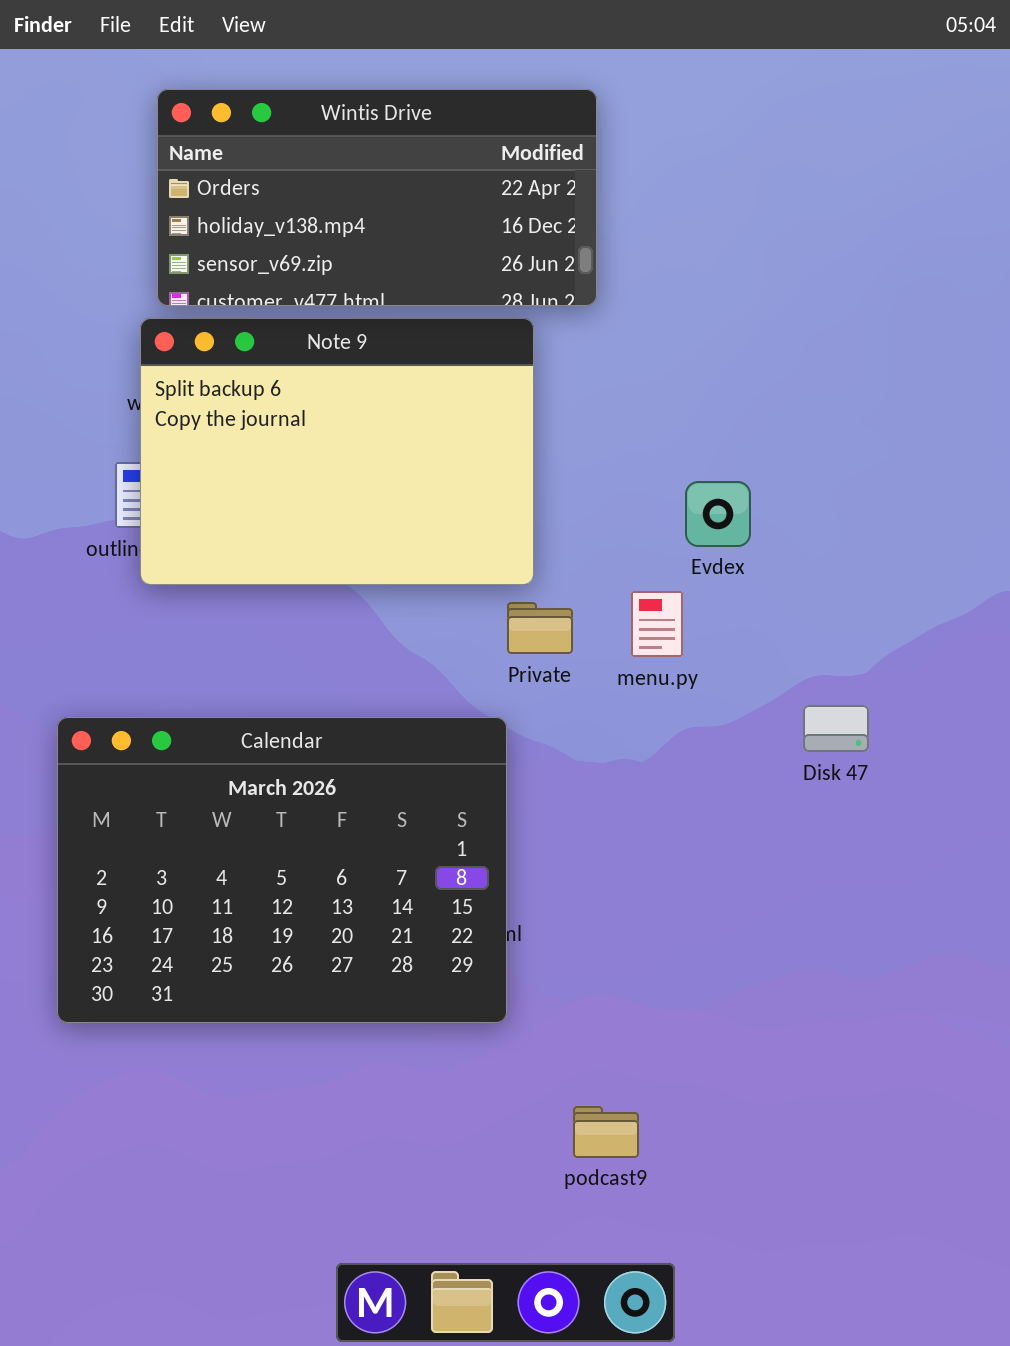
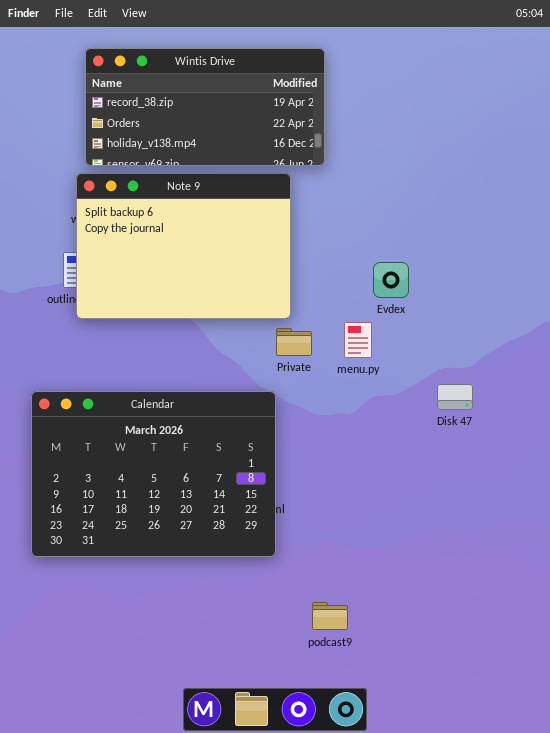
Wintis Drive: [157,89,597,306] -> [85,48,325,166], scrolled up 1 row

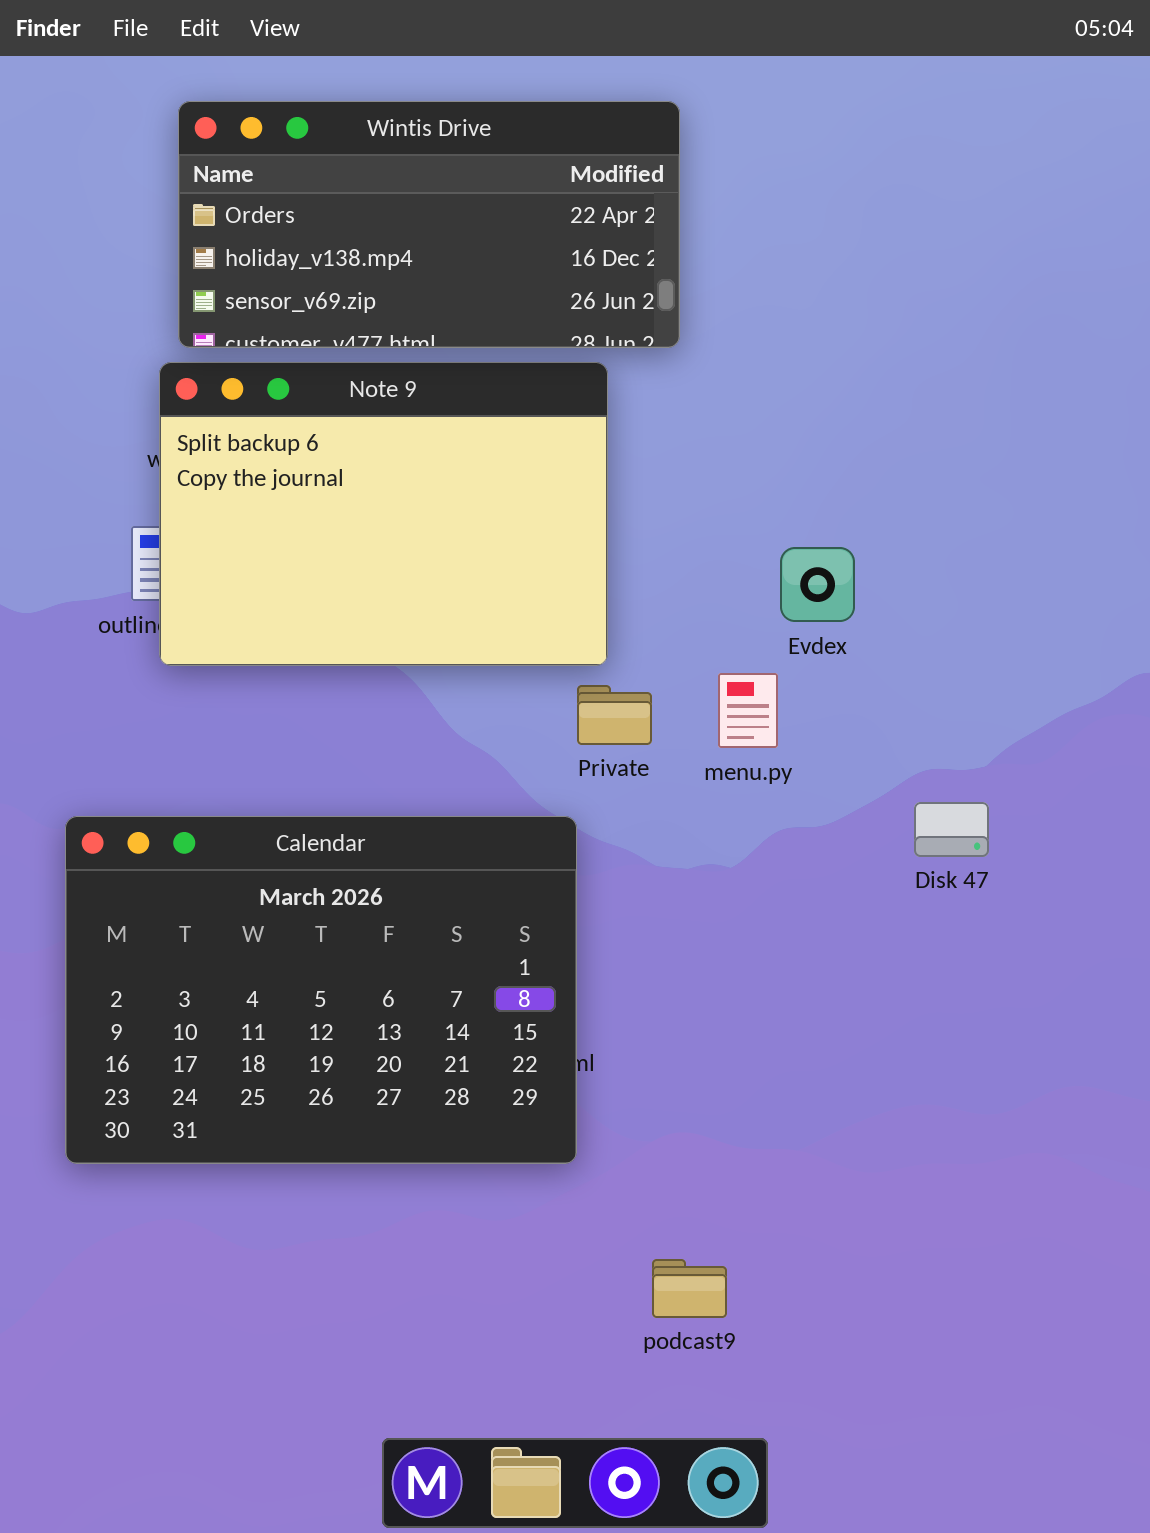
Wintis Drive: [85,48,325,166] -> [178,101,680,348], scrolled down 1 row

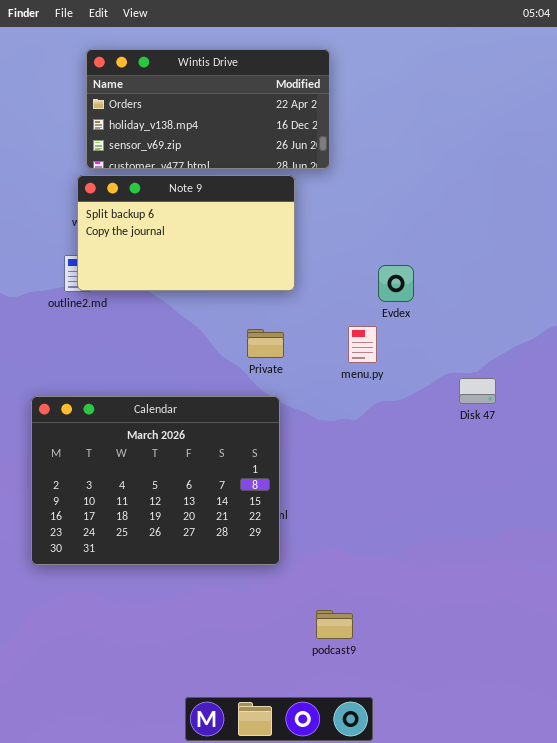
Note 9: [159,362,608,666] -> [77,175,295,291], resized
Private: [577,685,652,745] -> [247,329,284,358], moved
Disk 47: [914,802,989,857] -> [459,378,496,404], moved

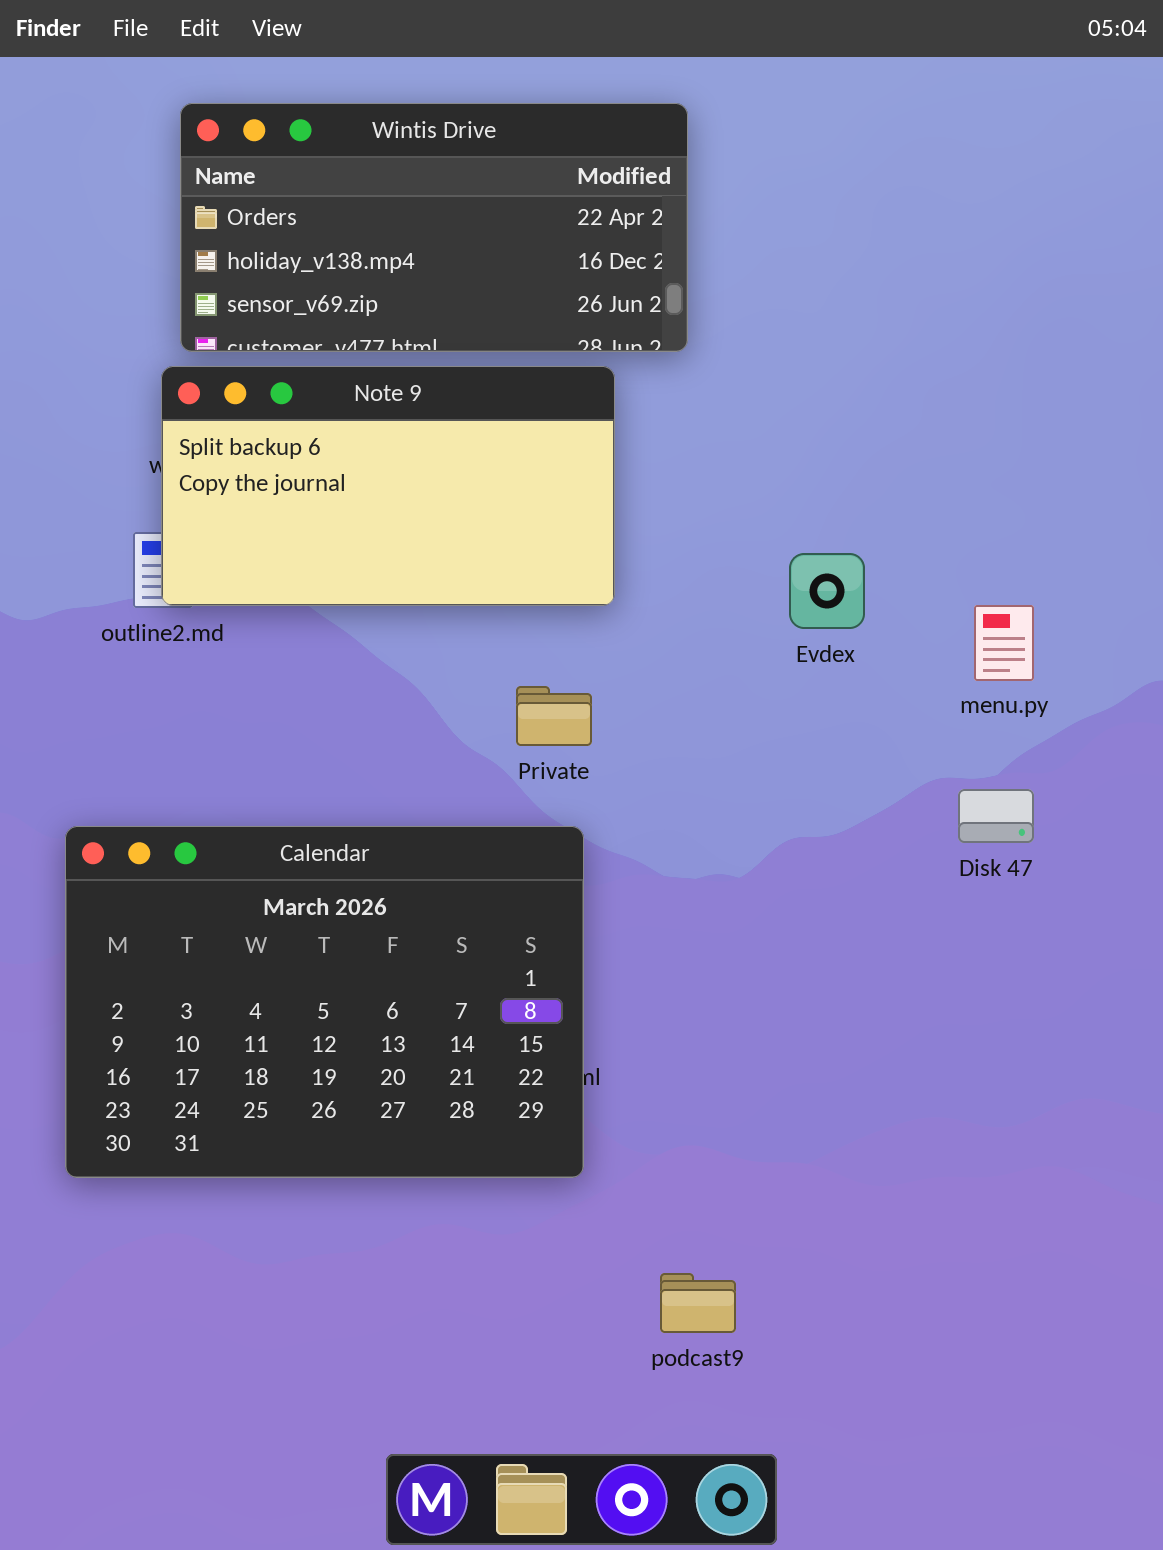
menu.py: [348,326,377,363] -> [974,605,1034,681], moved

